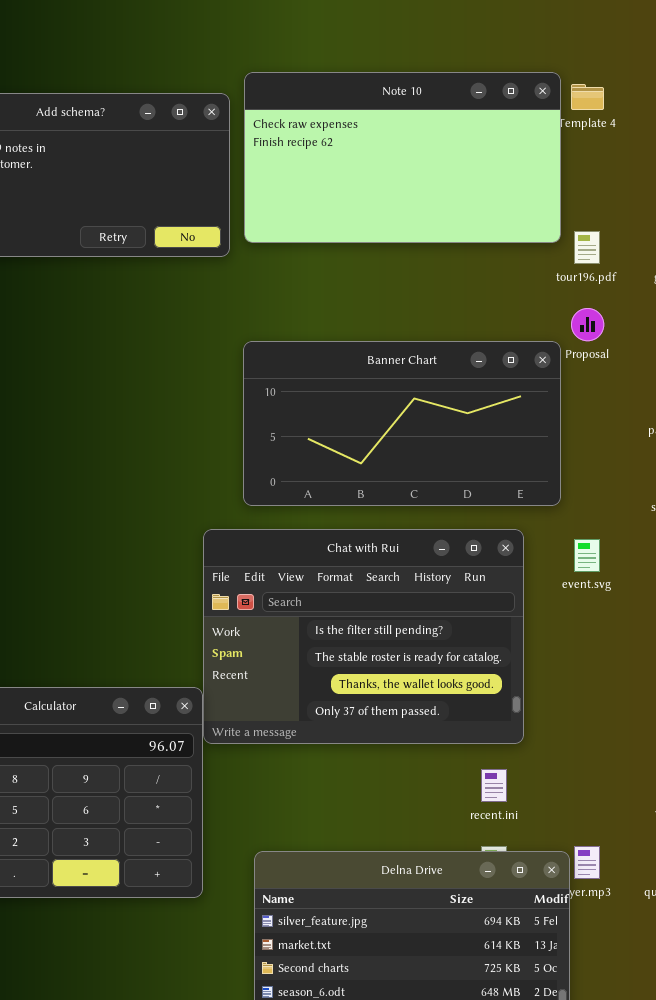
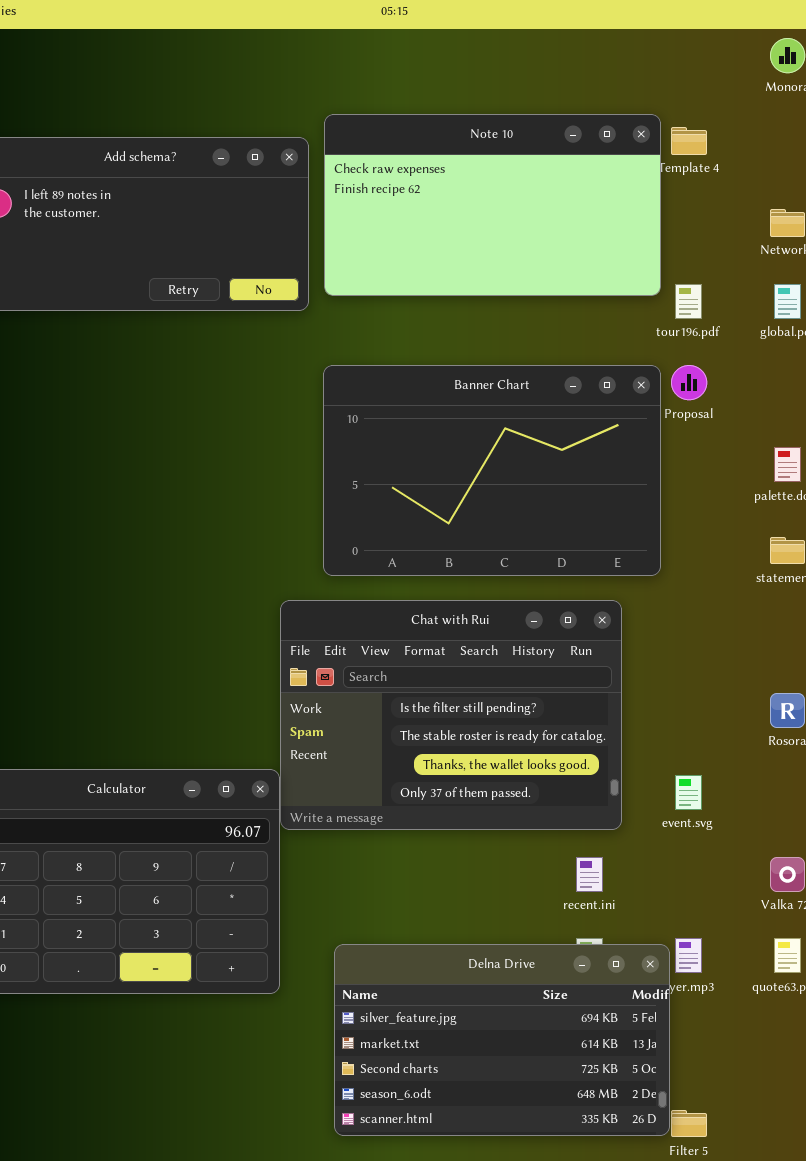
Banner Chart: [243,341,561,506] -> [323,365,661,576], resized
event.svg: [574,539,600,572] -> [675,775,702,810], moved

